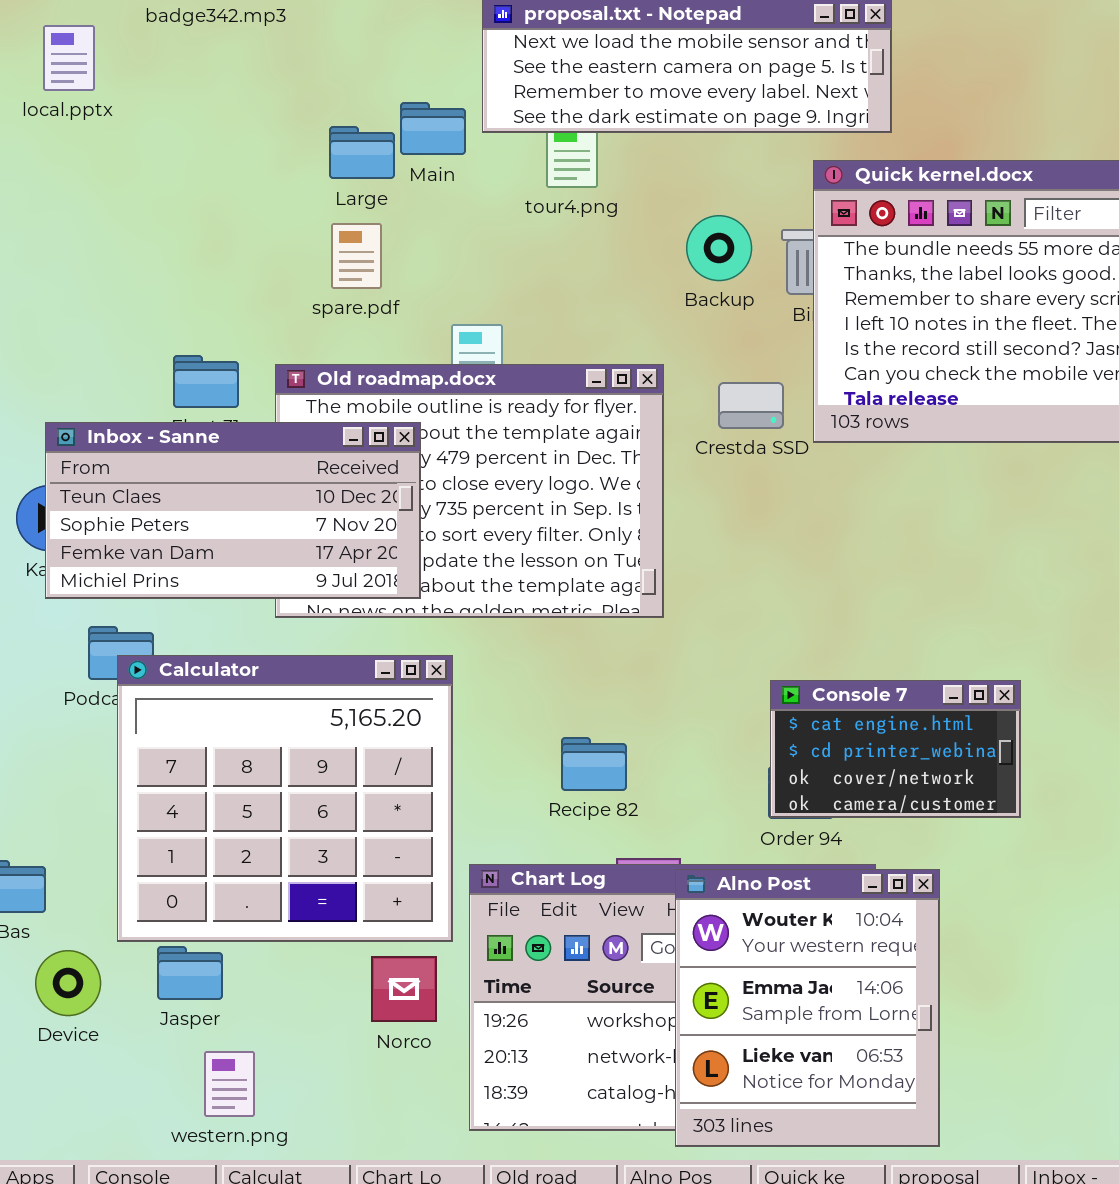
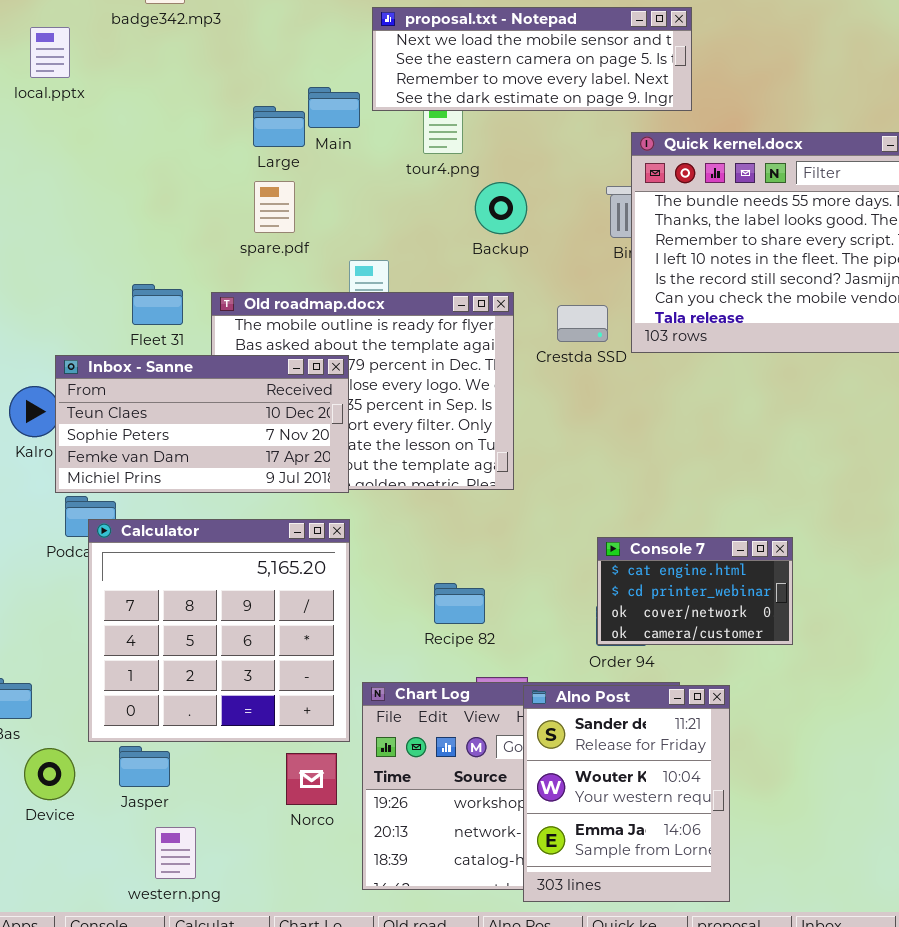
Backup: [686,215,752,281] -> [475,182,527,234], moved
Inbox - Sanne: [45,422,421,599] -> [55,355,349,493], moved
Alno Post: [675,869,940,1147] -> [523,685,730,902], scrolled up 1 row

